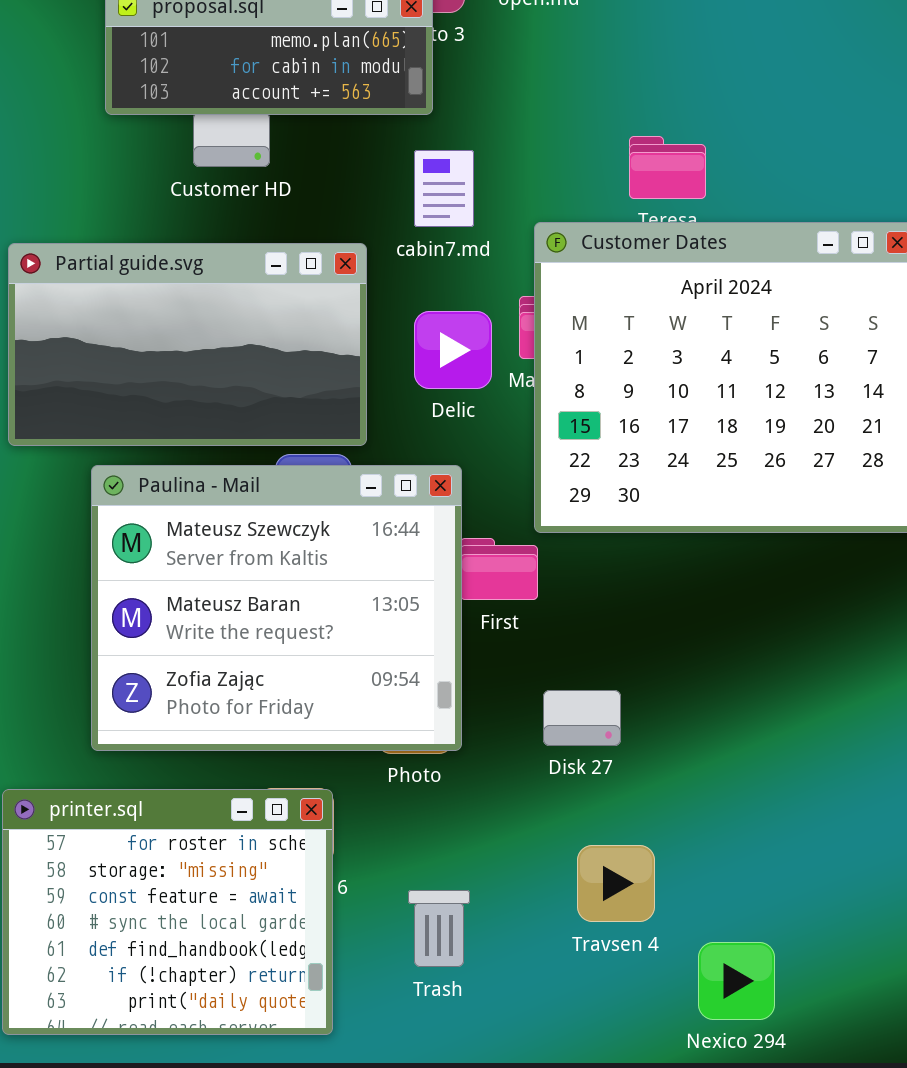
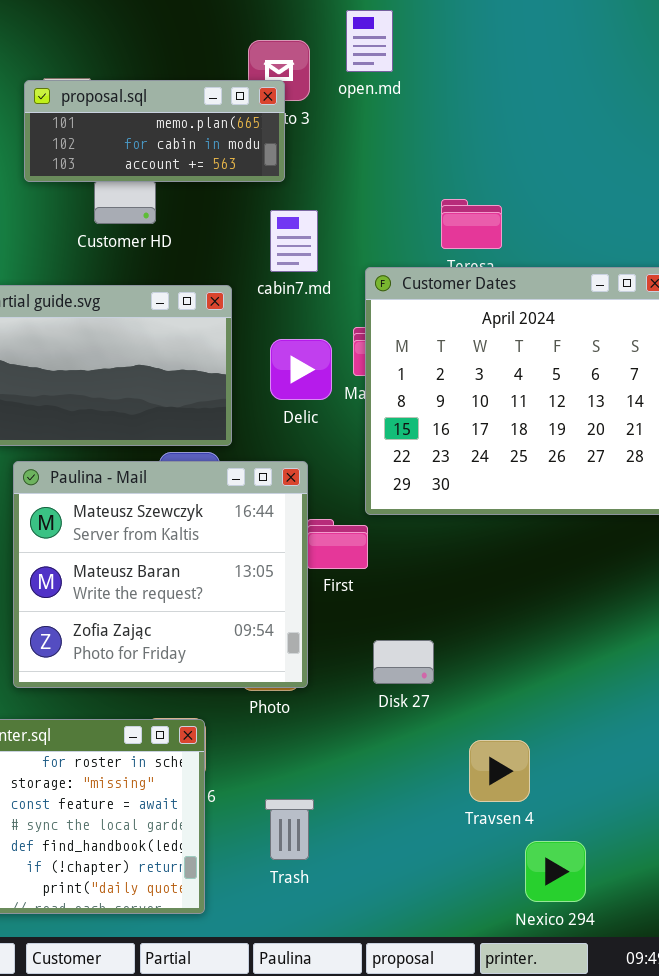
Travsen 4: [577,845,655,922] -> [469,740,530,802], moved
Nexico 294: [698,942,775,1020] -> [525,841,586,902], moved

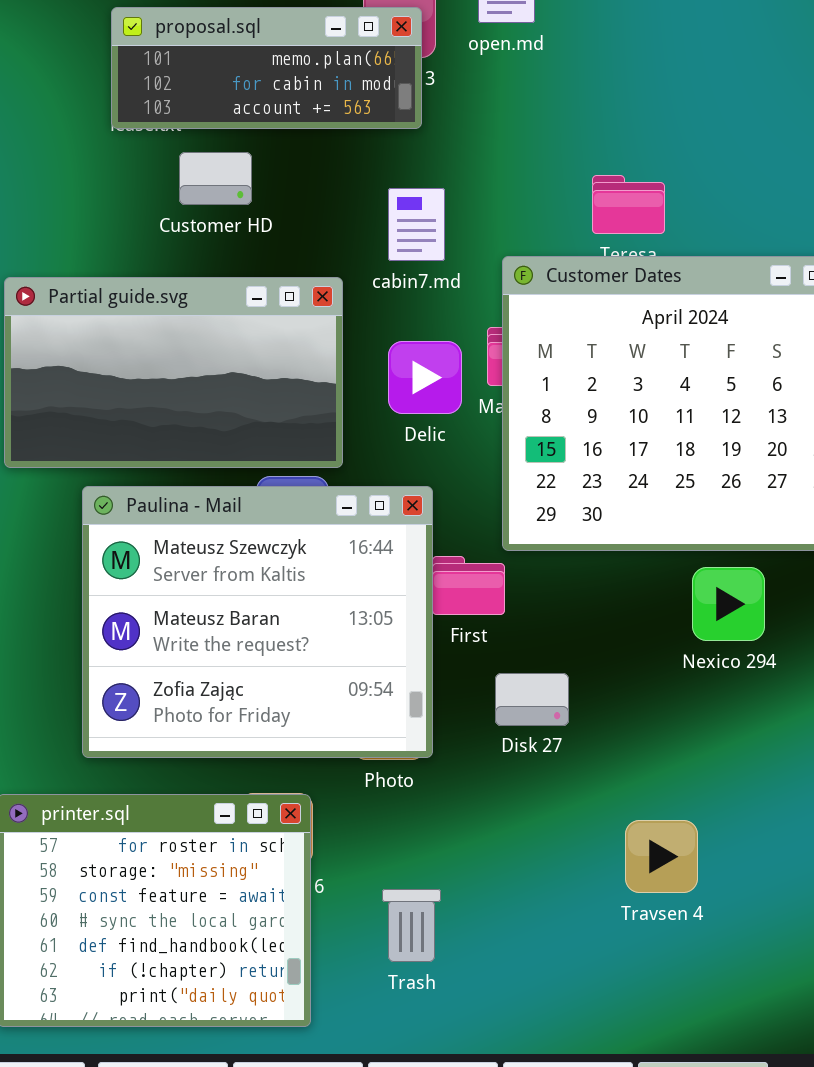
proposal.sql: [24,80,285,182] -> [111,7,422,129], moved
Disk 27: [373,640,434,684] -> [495,673,569,726], moved
Nexico 294: [525,841,586,902] -> [692,567,765,641], moved

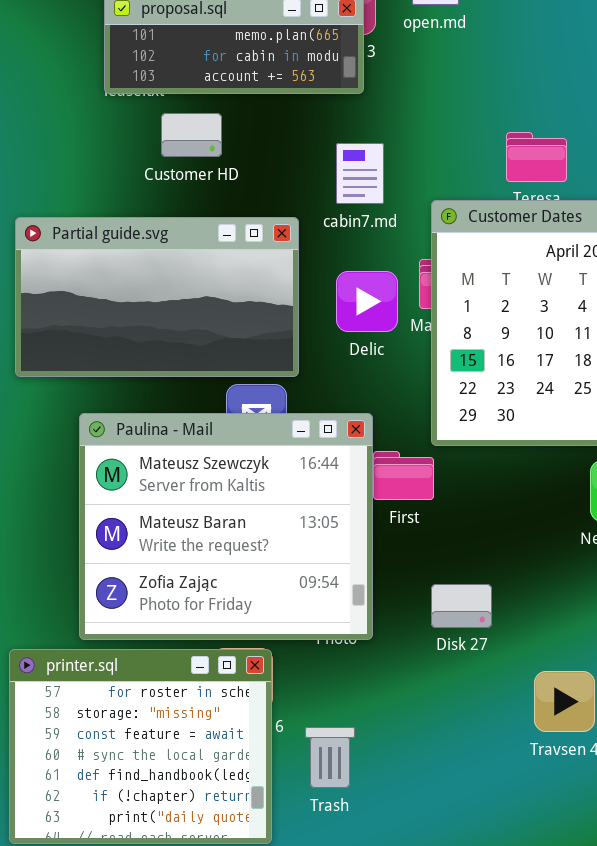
Paulina - Mail: [82,486,433,758] -> [79,413,373,640], moved
Disk 27: [495,673,569,726] -> [431,584,492,628], moved
Trash: [382,889,441,962] -> [305,727,355,788], moved

